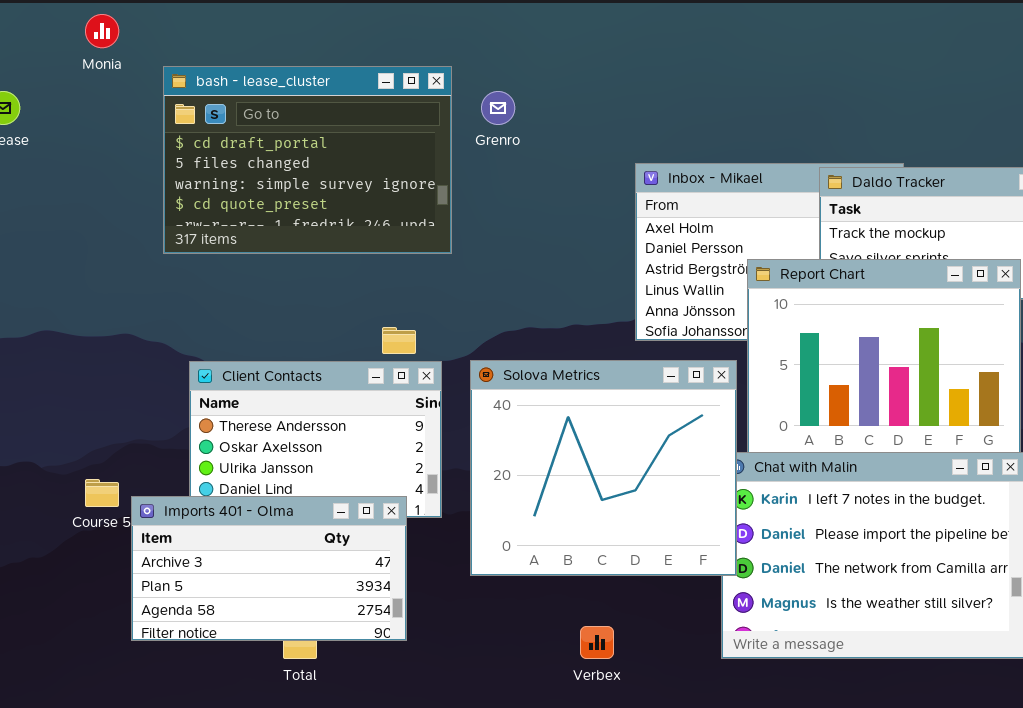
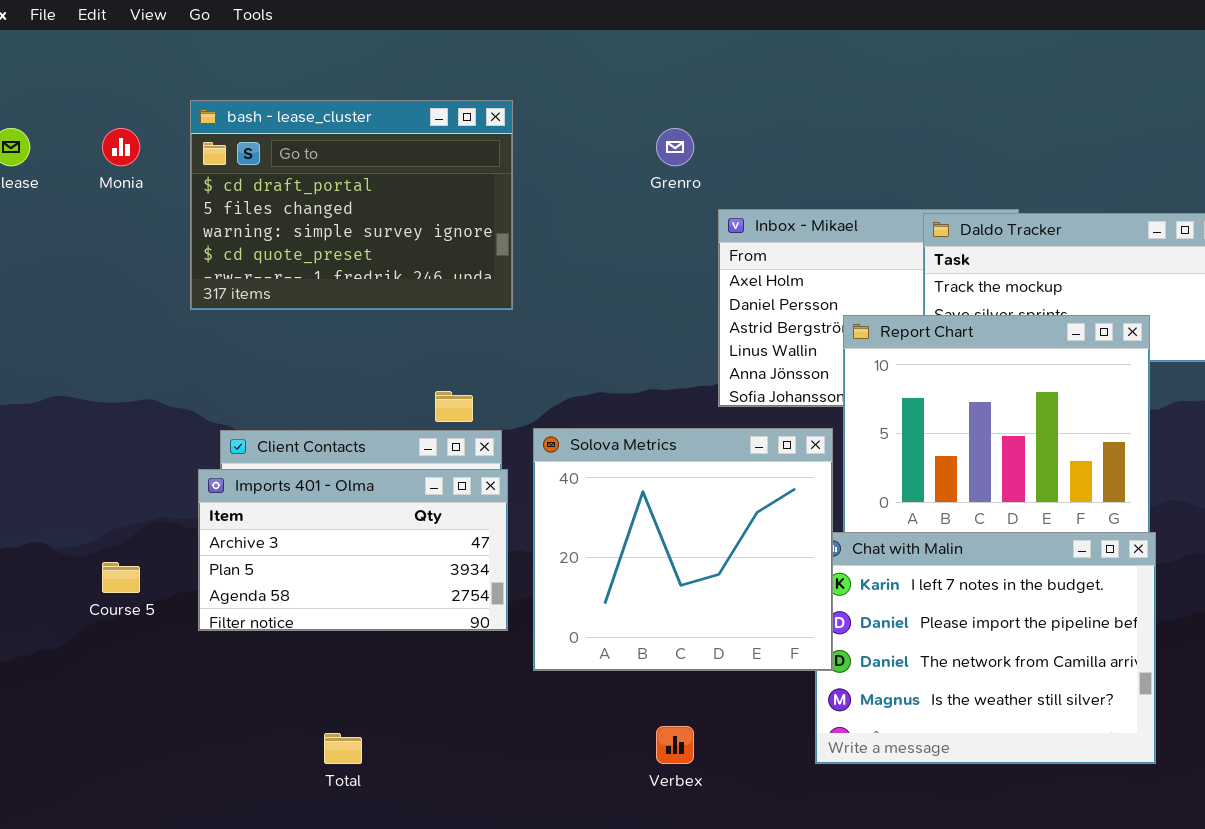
Monia: [85,14,119,48] -> [102,128,140,166], moved
Grenro: [481,91,515,125] -> [656,128,694,166], moved
Imports 401 - Olma: [131,496,407,641] -> [198,469,508,631], moved

